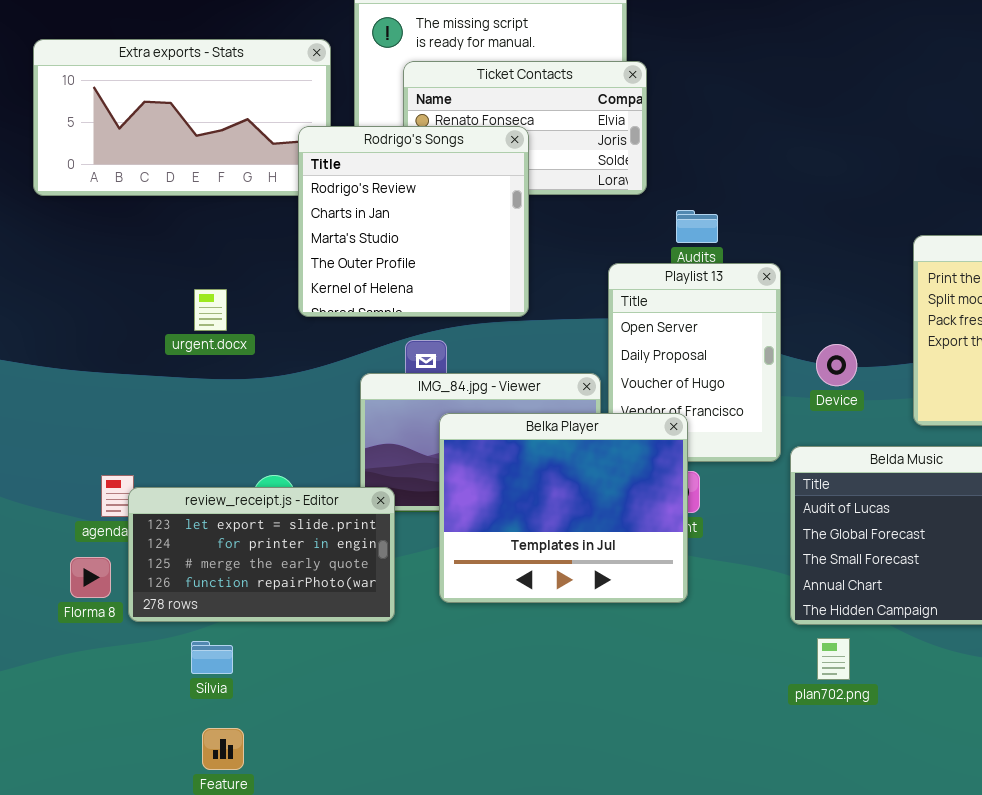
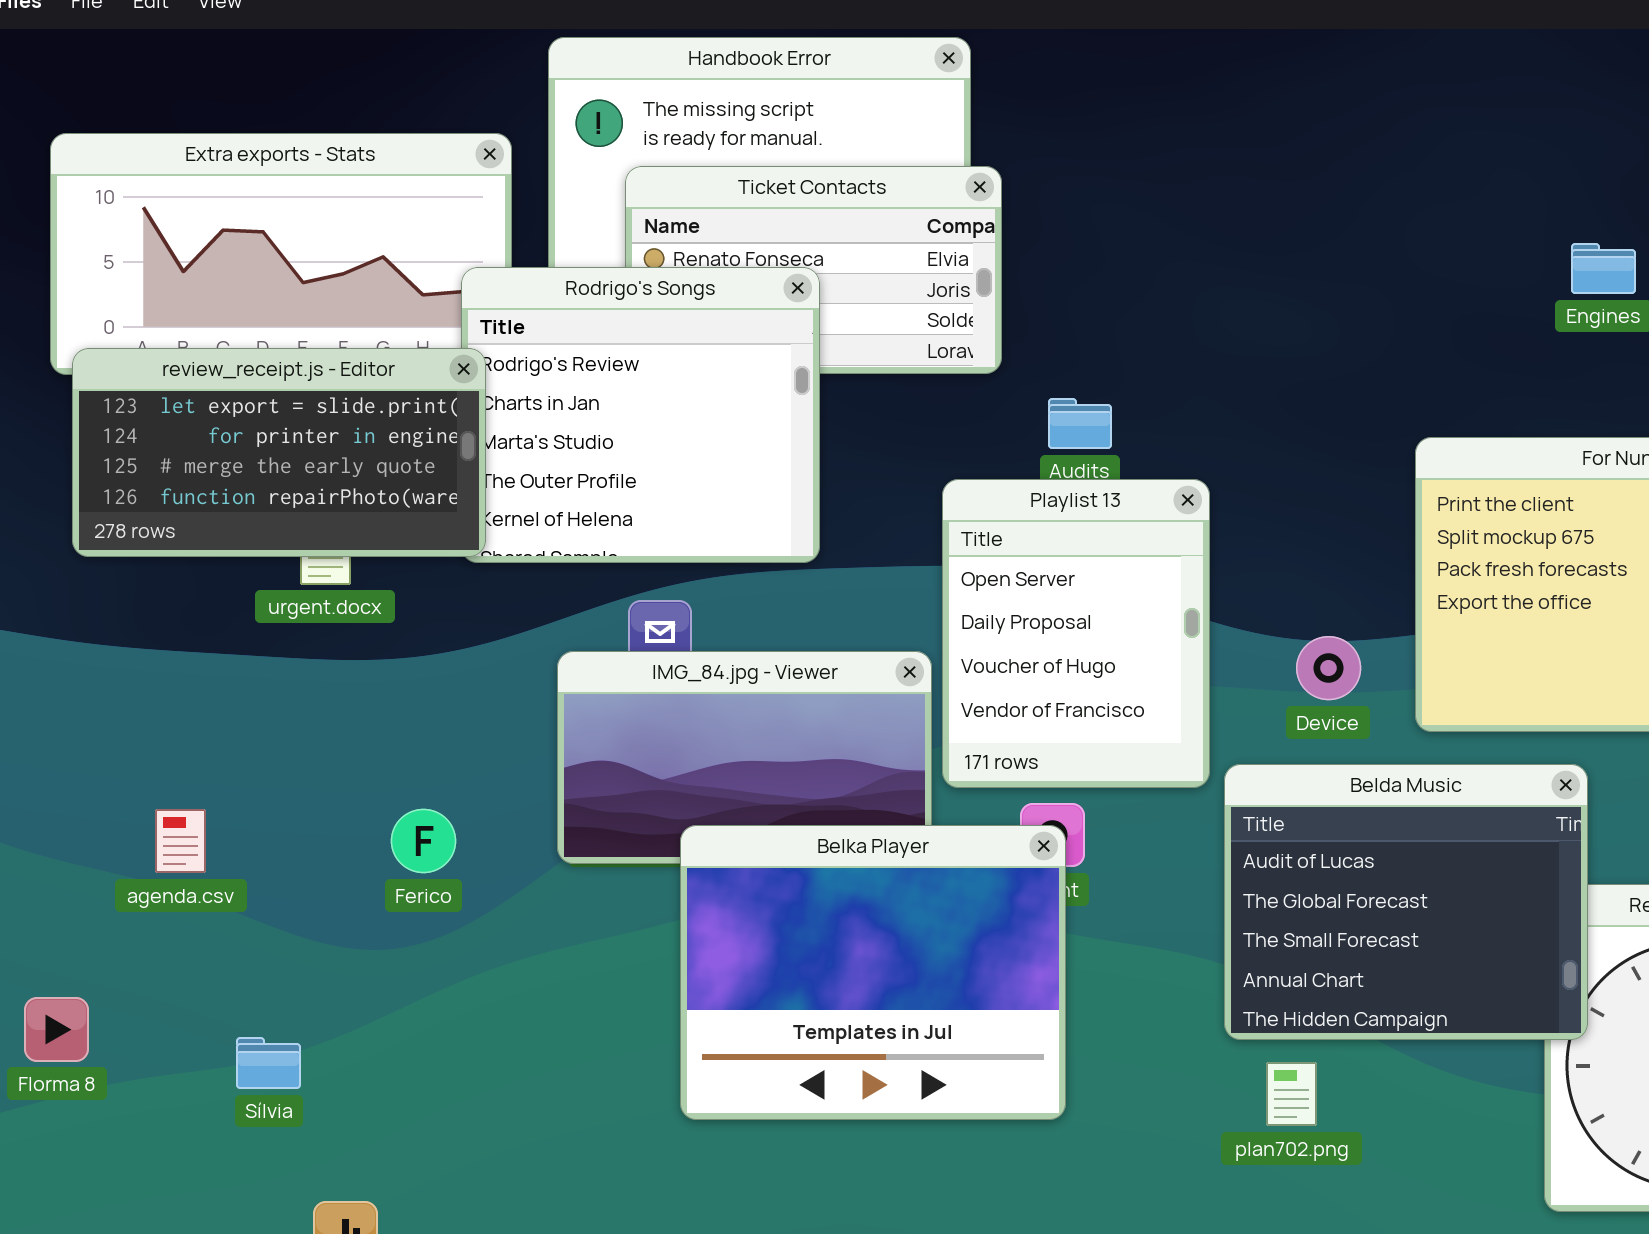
Device: [816,344,857,386] -> [1296,636,1361,700], moved
Belka Player: [439,413,688,603] -> [680,825,1066,1120], moved
review_receipt.js - Editor: [128,487,395,622] -> [72,348,486,557], moved
Florma 8: [70,557,111,598] -> [24,997,89,1062], moved
Sílvia: [191,641,233,674] -> [236,1037,301,1089], moved

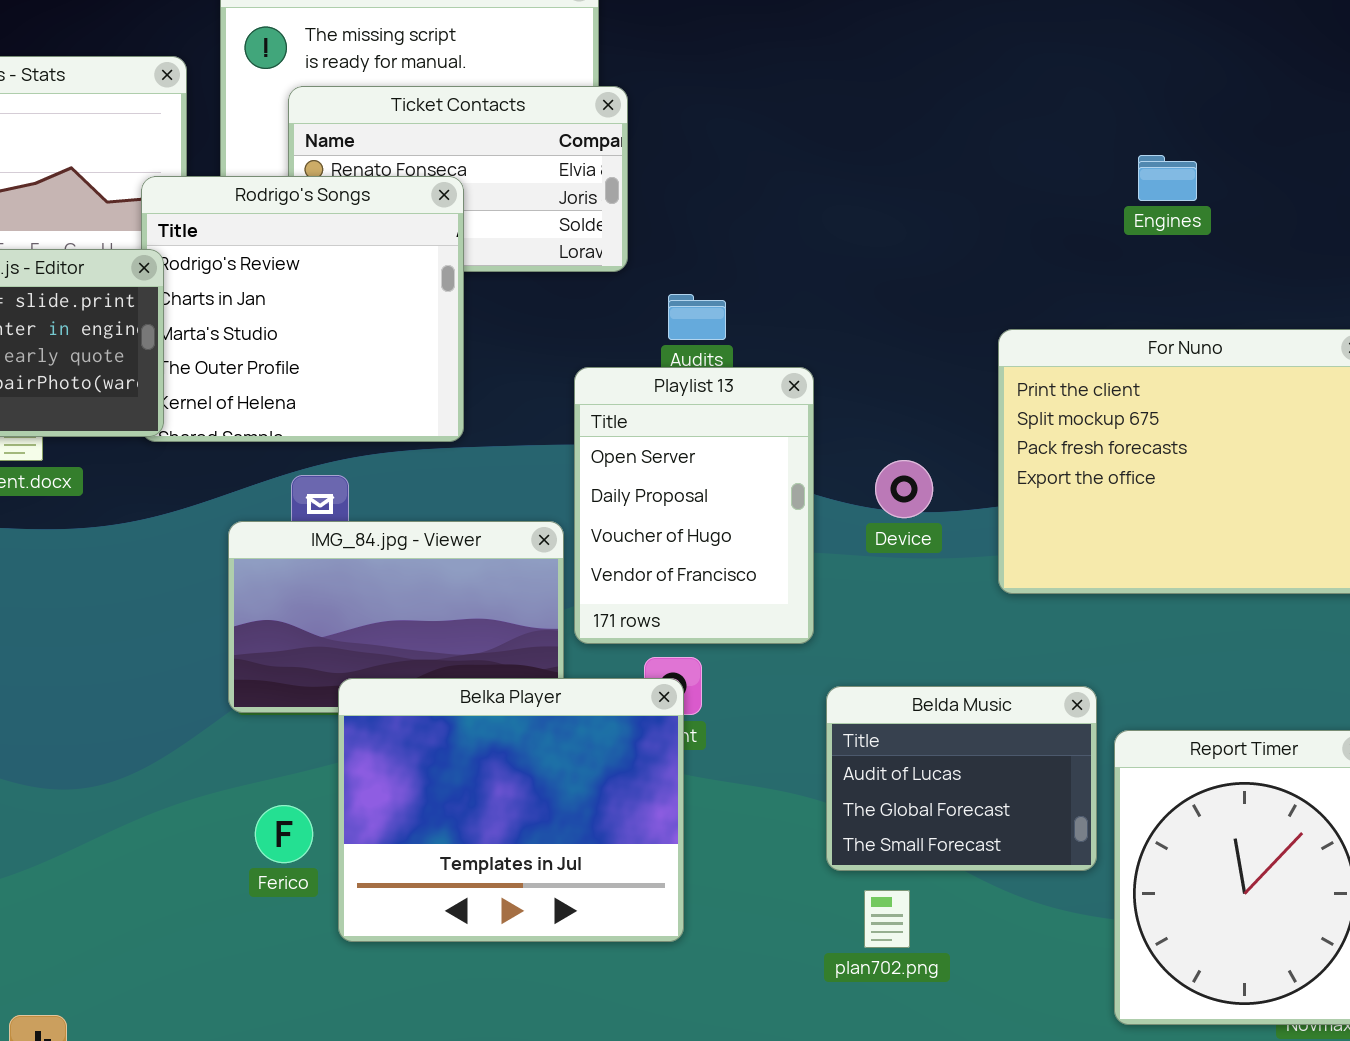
Device: [1296,636,1361,700] -> [875,460,933,518], moved
Belda Music: [1224,764,1588,1040] -> [826,686,1097,871], resized
Ferico: [391,809,456,873] -> [255,805,313,863], moved

